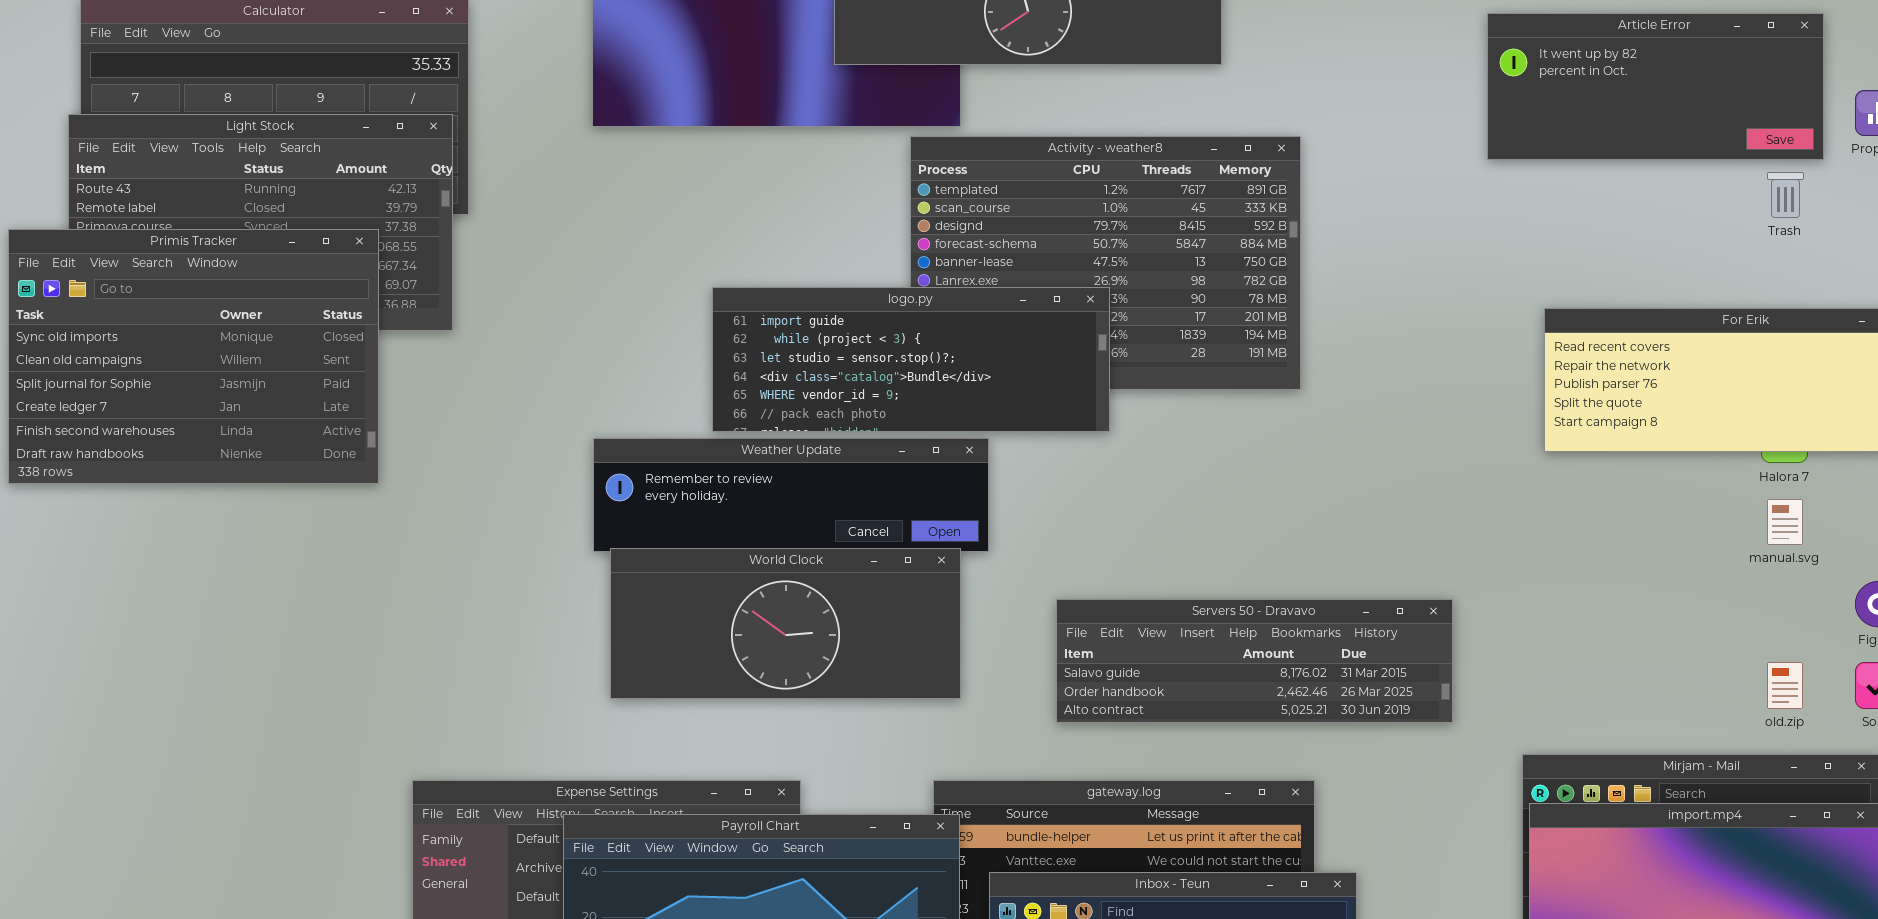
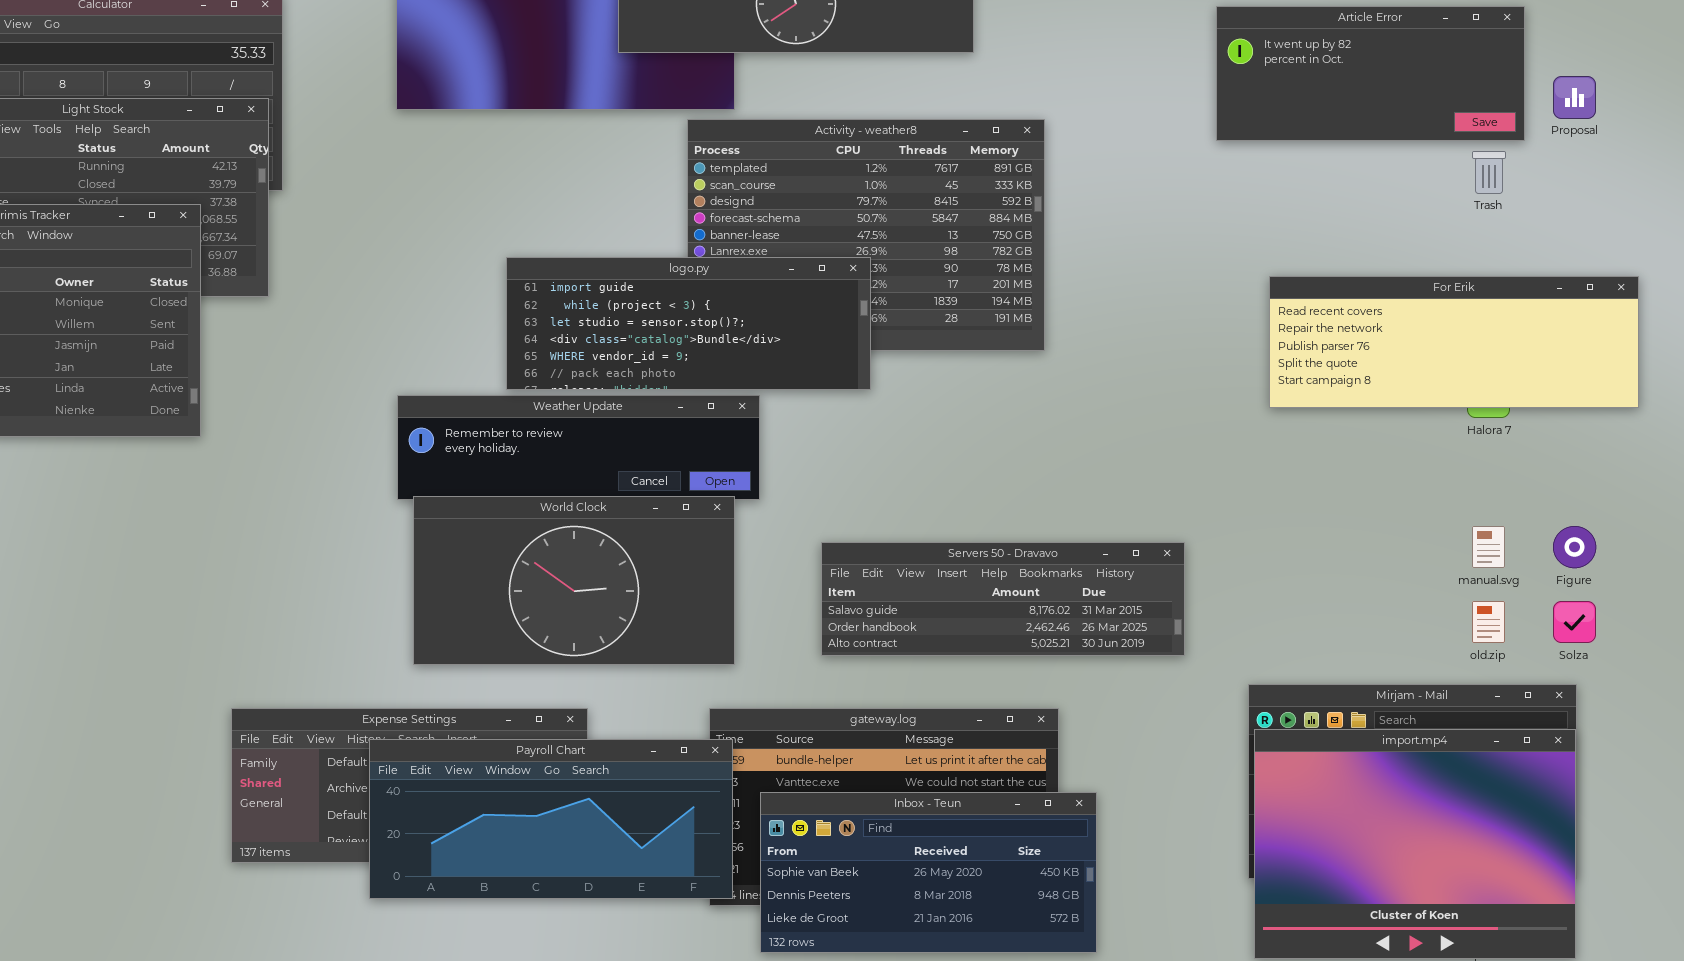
manual.svg: [1767,499,1803,545] -> [1472,526,1505,568], moved
World Clock: [610,548,961,699] -> [413,496,735,665], resized

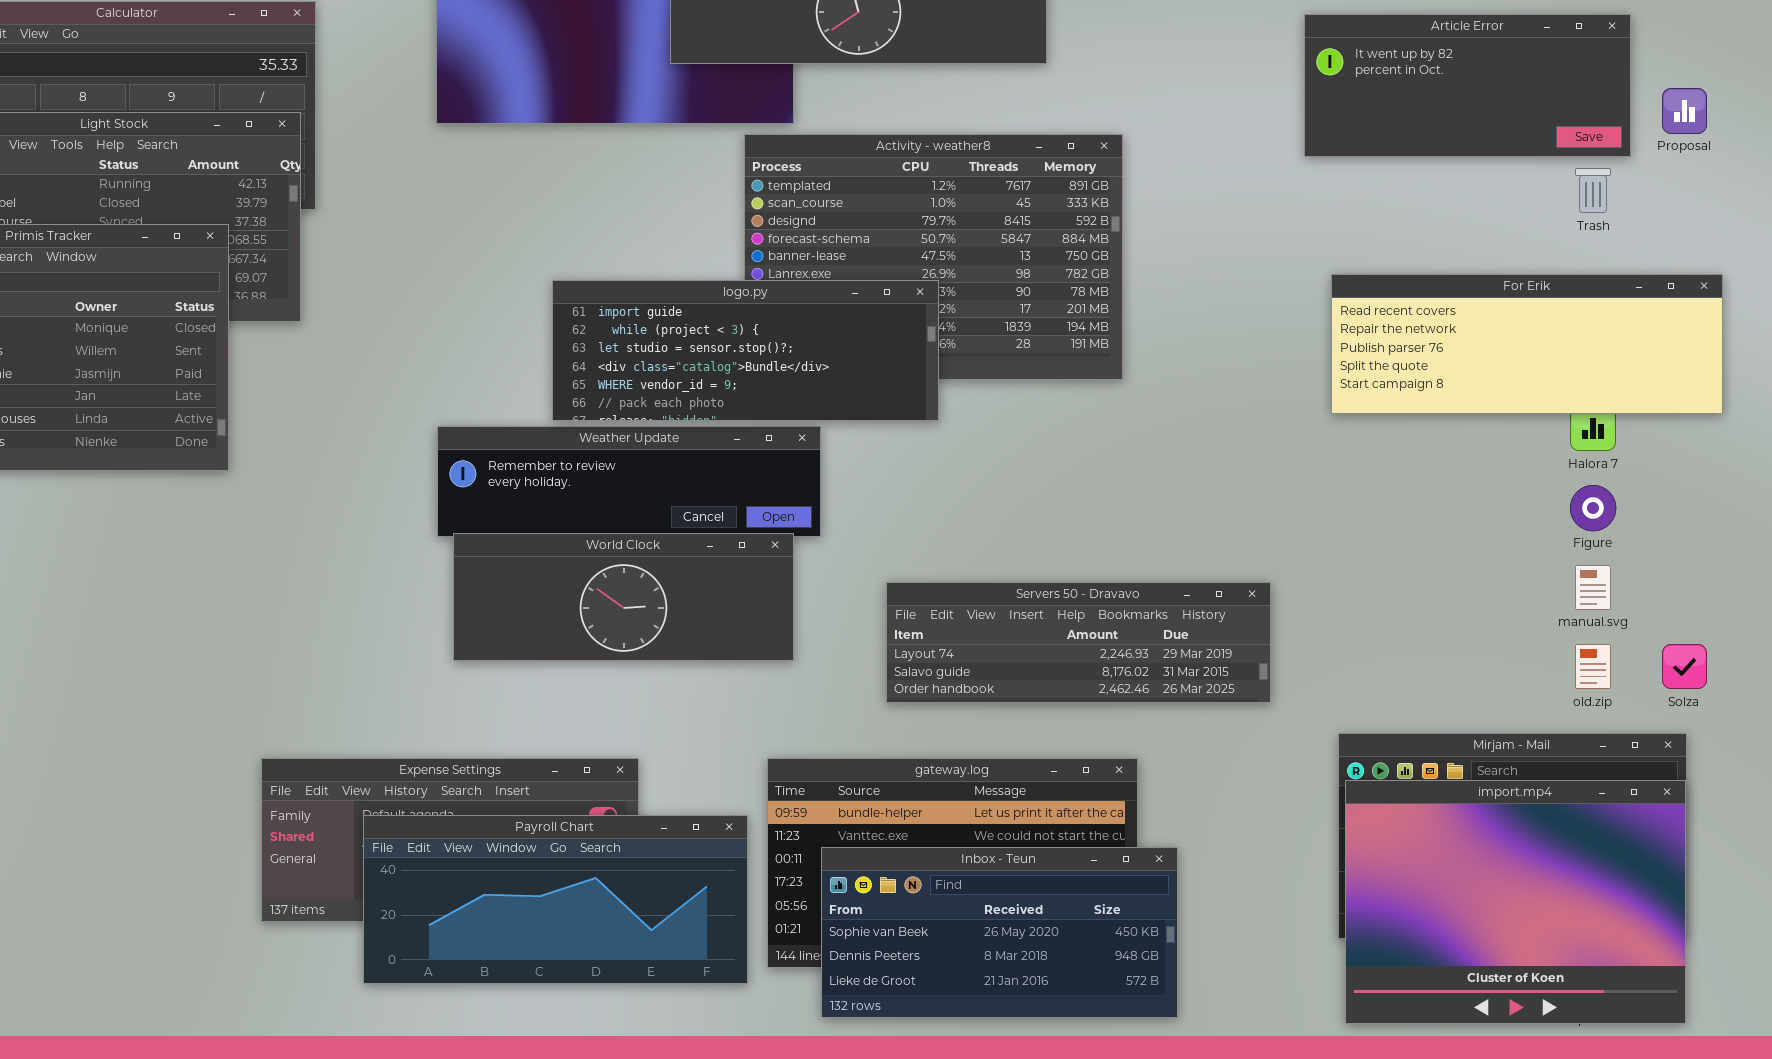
For Erik: [1269,276,1639,408] -> [1331,274,1723,414], moved
World Clock: [413,496,735,665] -> [453,533,794,661], resized
Figure: [1553,526,1596,568] -> [1570,485,1616,531], moved
Servers 50 - Dravavo: [821,542,1185,656] -> [886,582,1271,703], scrolled up 1 row
Payroll Chart: [369,739,733,899] -> [363,815,748,984], moved

